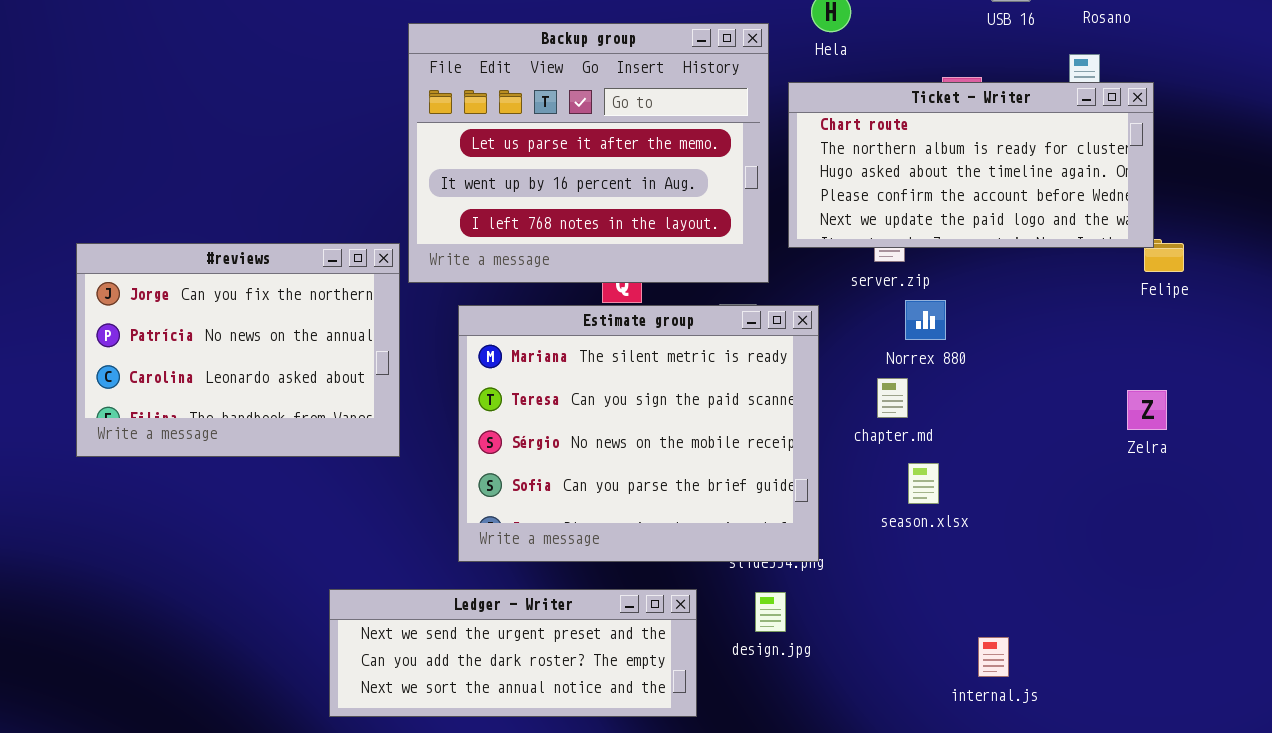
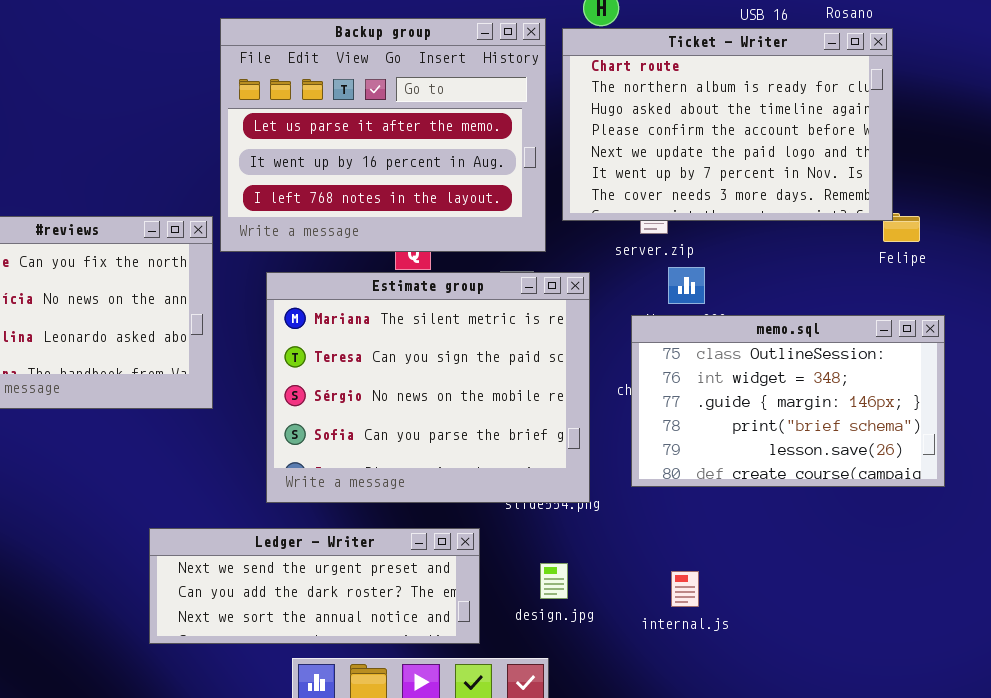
Ticket - Writer: [788,82,1154,248] -> [562,28,893,221], resized
memo.sql: none -> [631,315,945,487], opened
design.jpg: [755,592,786,632] -> [540,563,568,599], moved
internal.js: [978,637,1009,677] -> [671,571,699,607], moved

